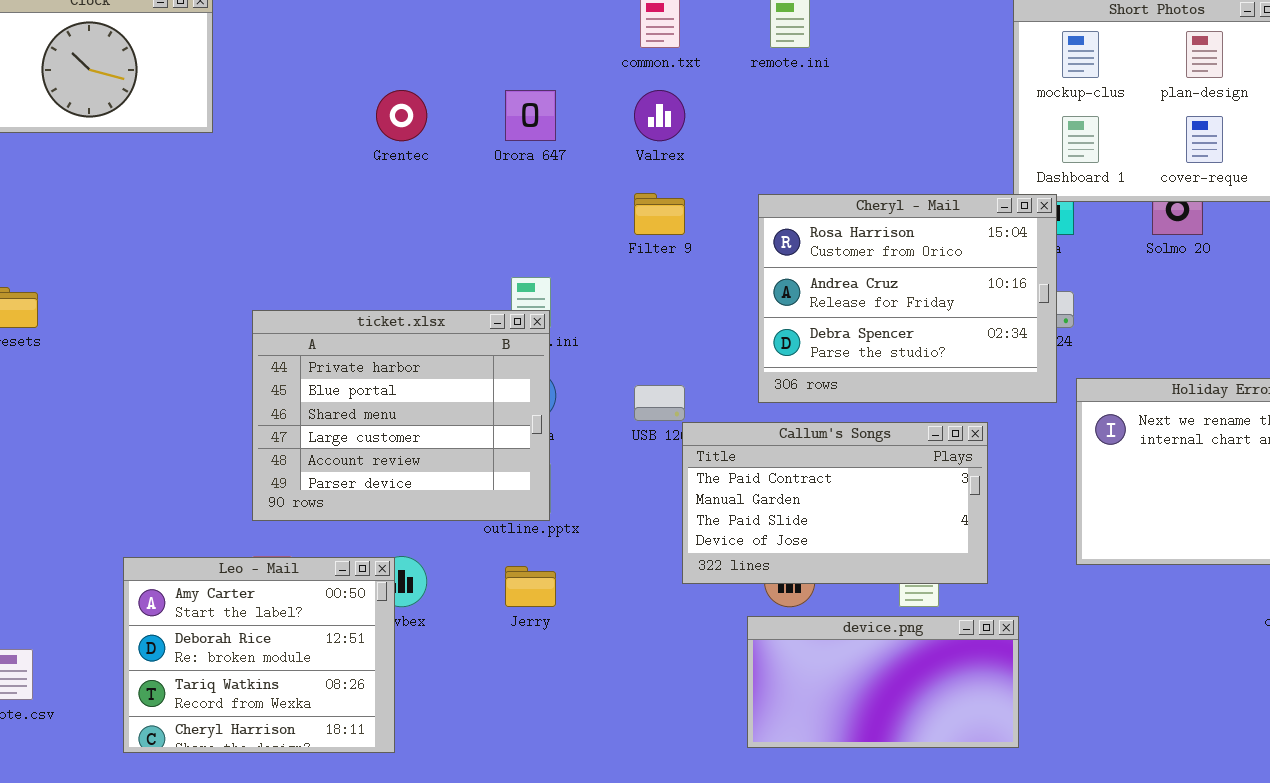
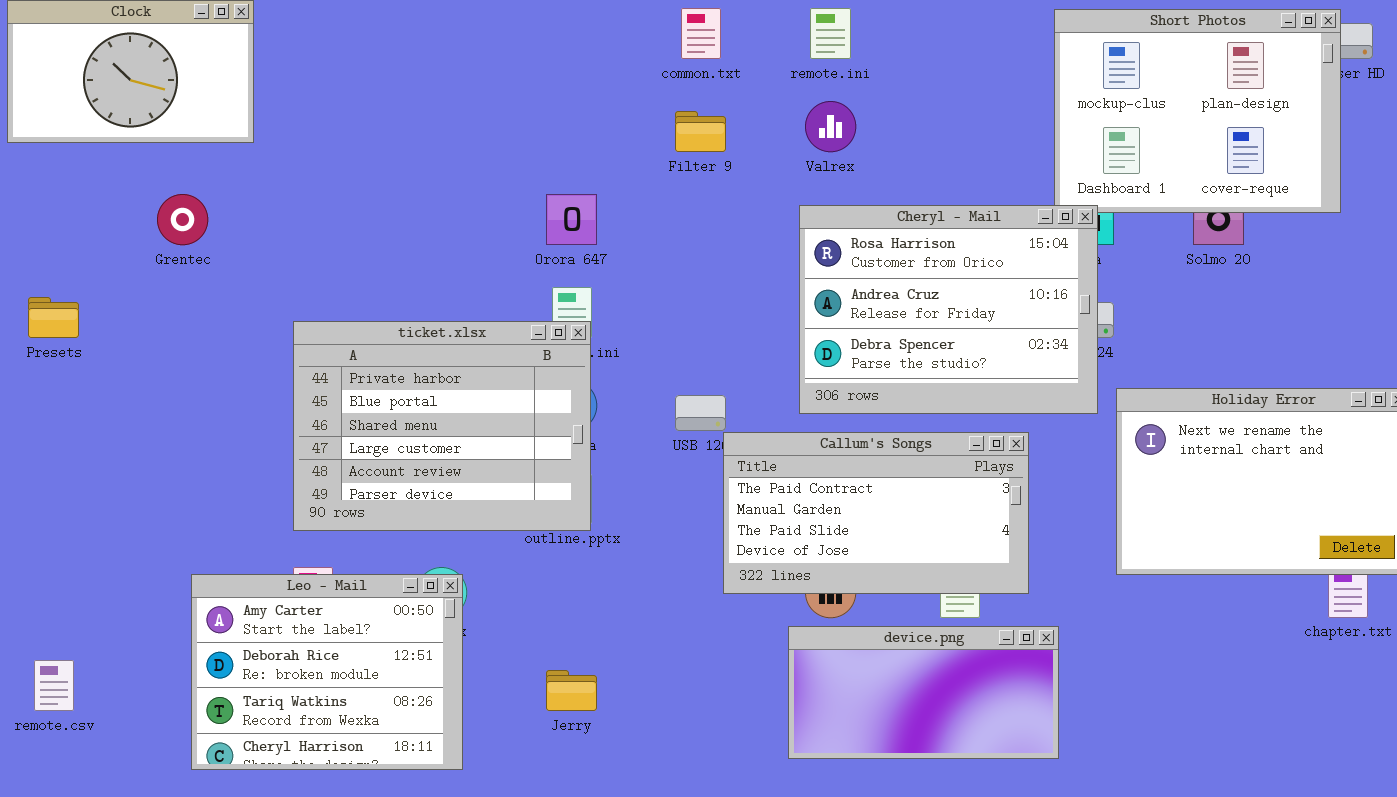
Grentec: [376,90,427,141] -> [157,194,208,245], moved
Orora 647: [505,90,556,141] -> [546,194,597,245], moved
Valrex: [634,90,685,141] -> [805,101,856,152], moved
Filter 9: [634,193,685,235] -> [675,111,726,152], moved
Leo - Mail: [123,557,395,753] -> [191,574,463,770], moved
Jerry: [505,566,556,607] -> [546,670,597,711], moved

